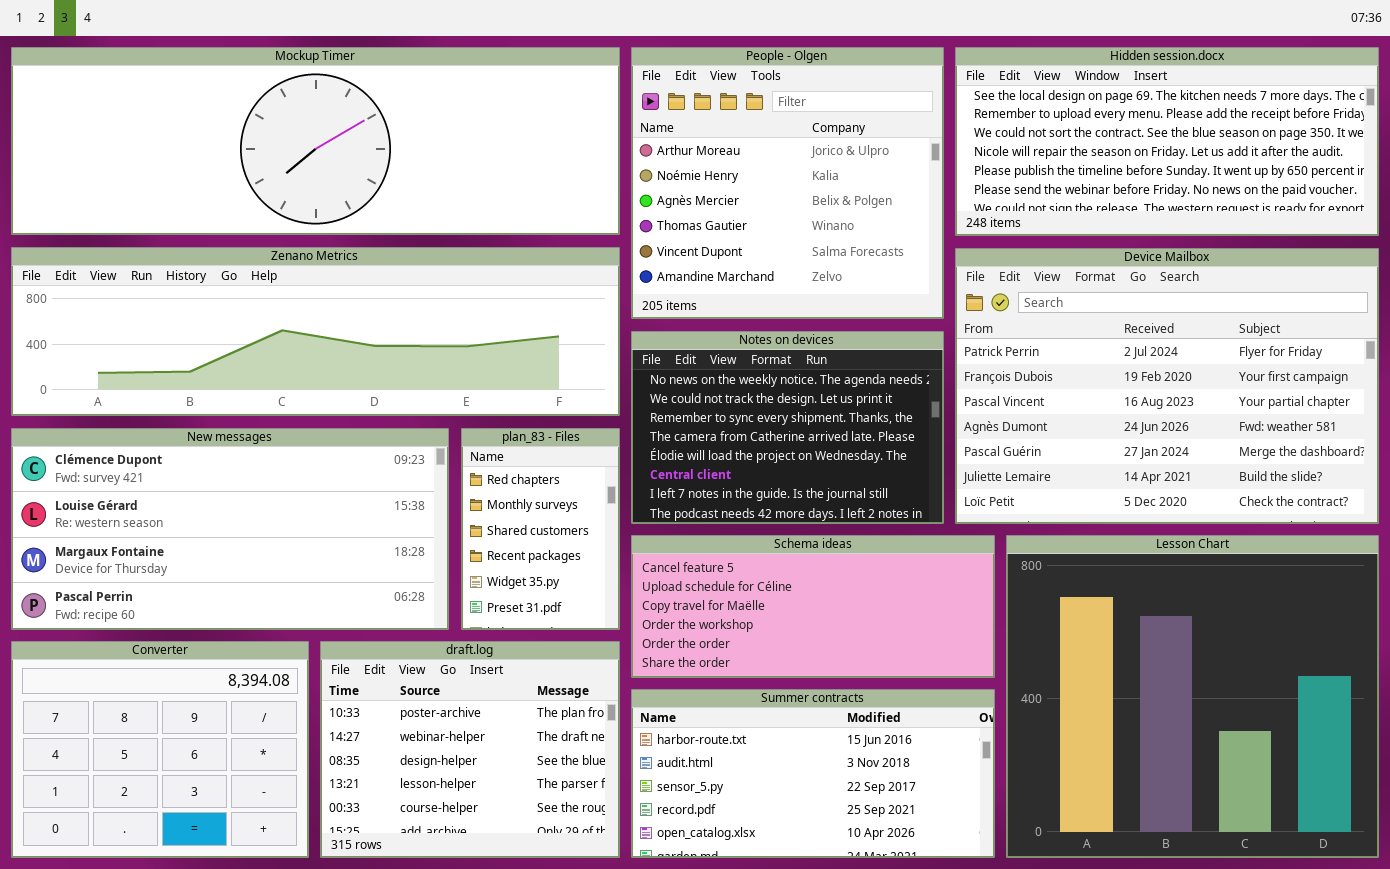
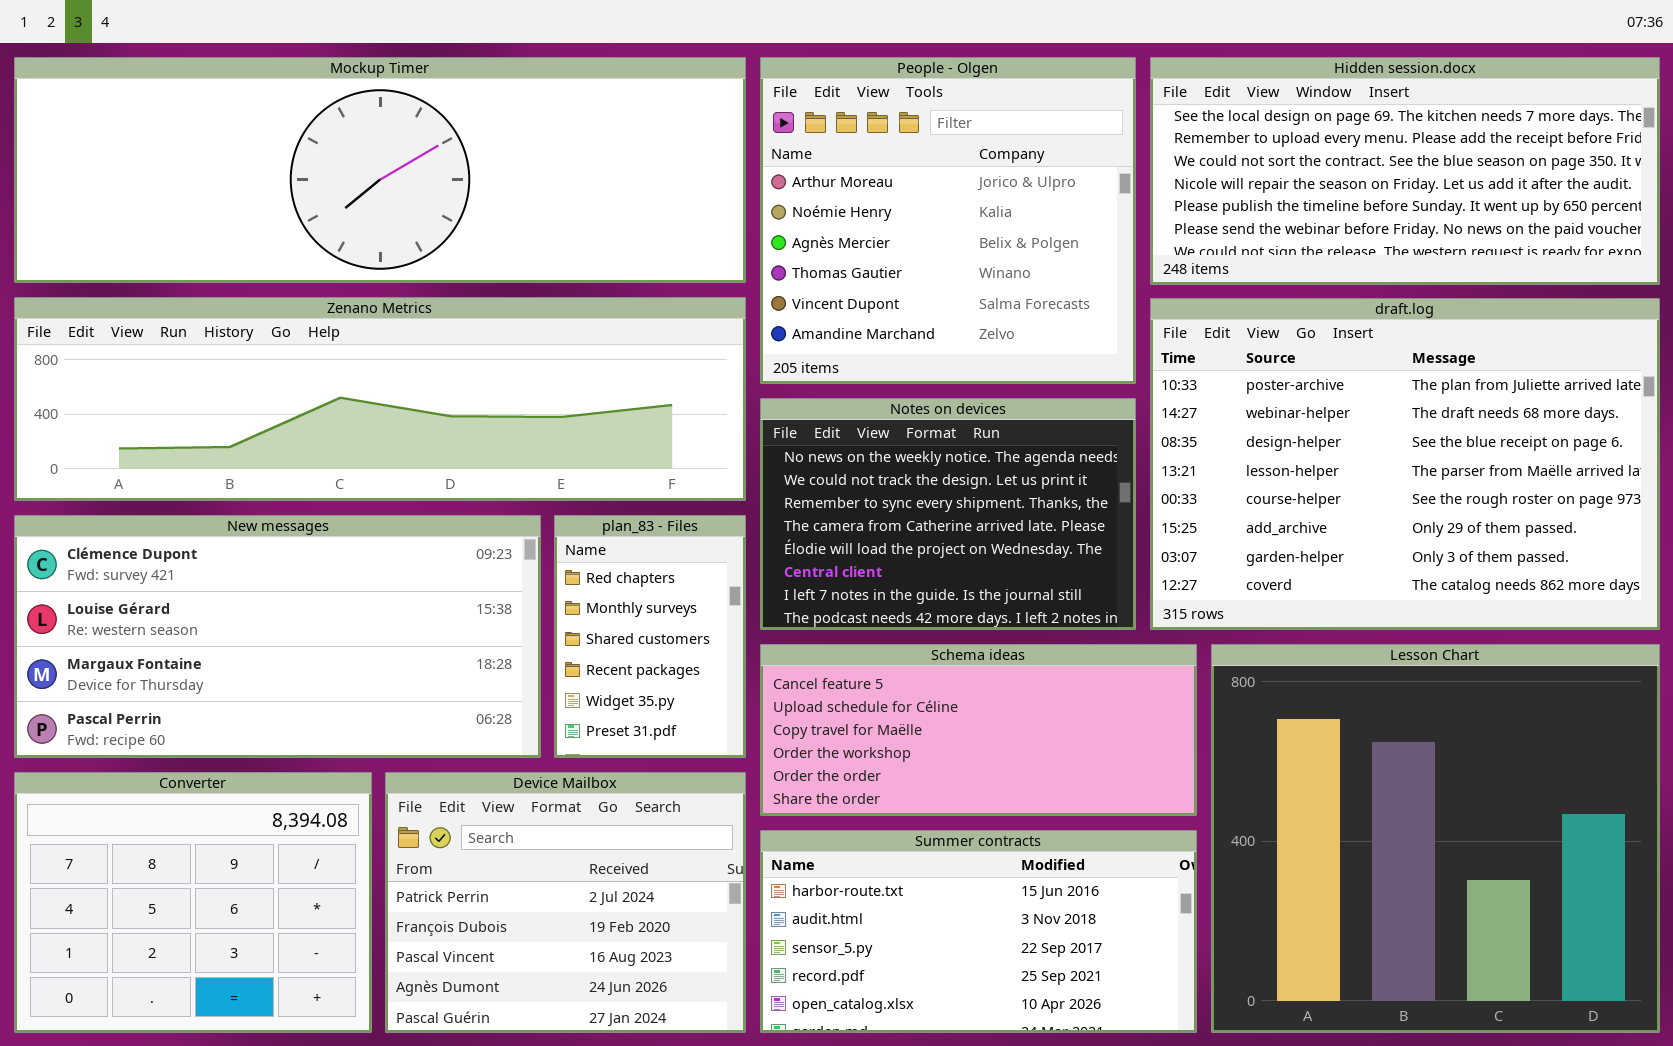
Device Mailbox: [955,248,1379,524] -> [385,772,746,1033], moved, resized
draft.log: [320,641,620,858] -> [1150,298,1660,630], moved, resized

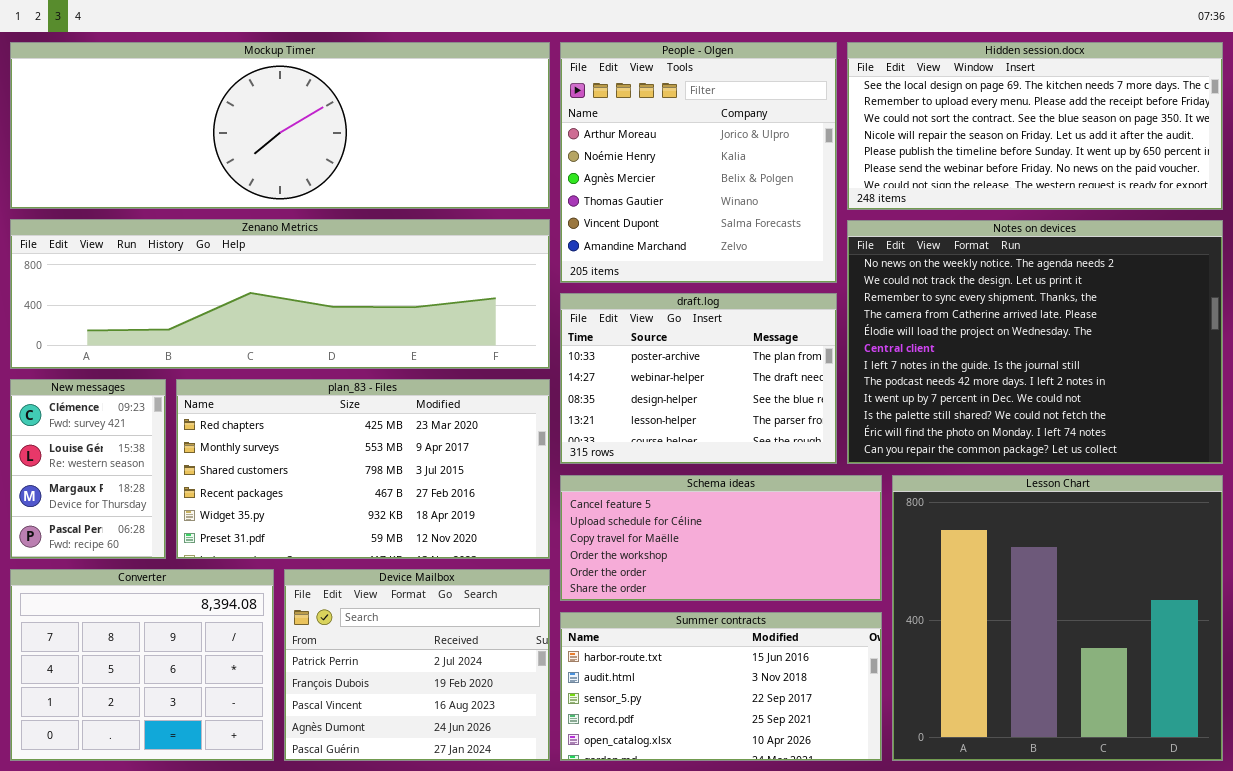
draft.log: [1150,298,1660,630] -> [560,293,837,464], moved, resized
Notes on devices: [760,398,1136,630] -> [847,220,1223,464], moved, resized
New messages: [14,515,541,758] -> [10,379,166,559], resized
plan_83 - Files: [554,515,746,758] -> [176,379,550,559], resized

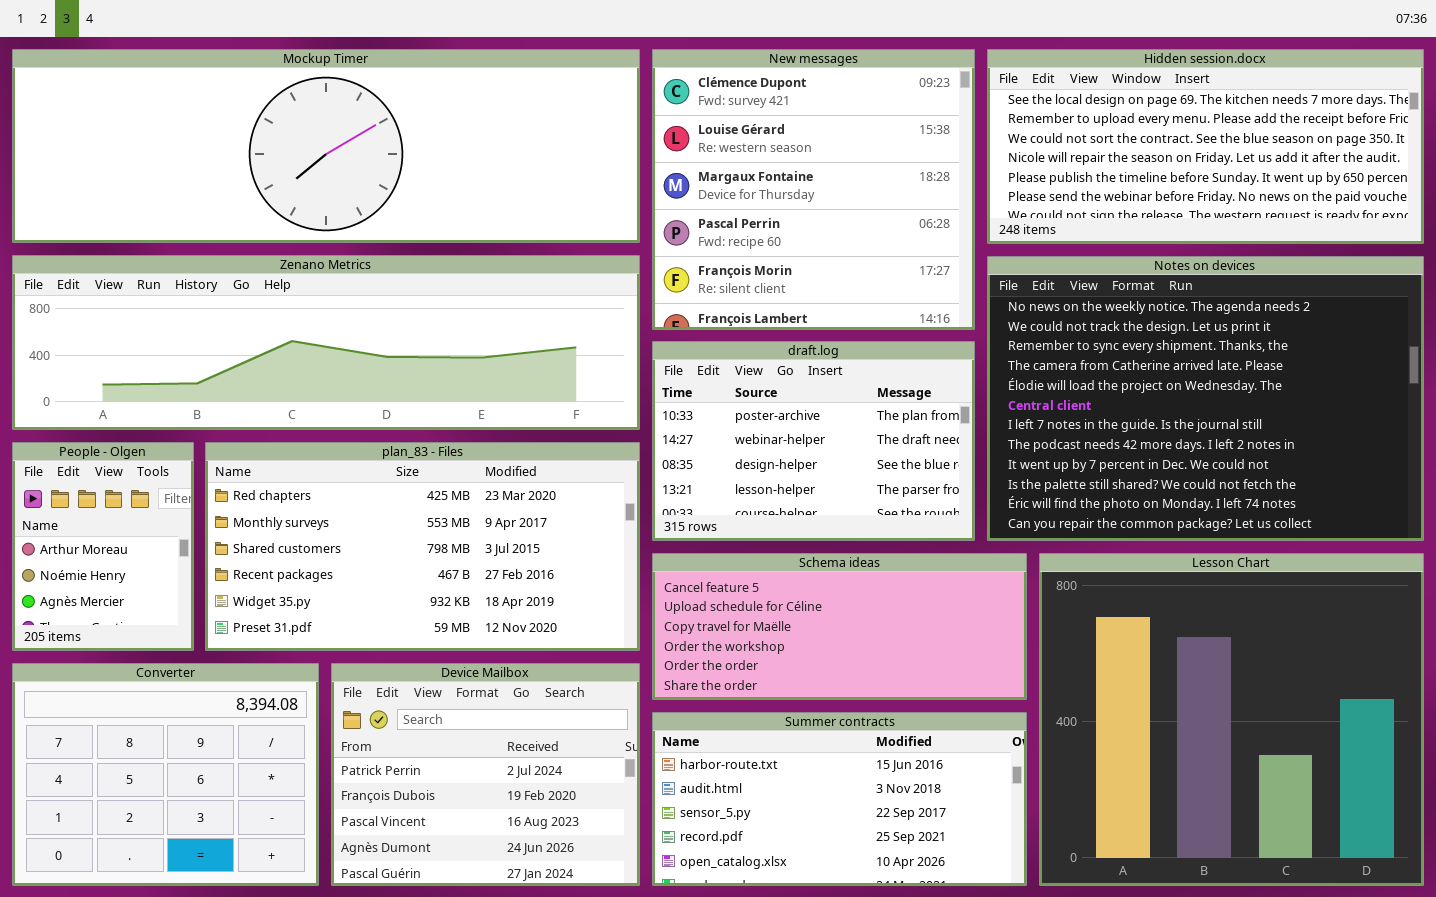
People - Olgen: [560,42,837,283] -> [12,442,194,651], moved, resized
New messages: [10,379,166,559] -> [652,49,975,330], moved, resized

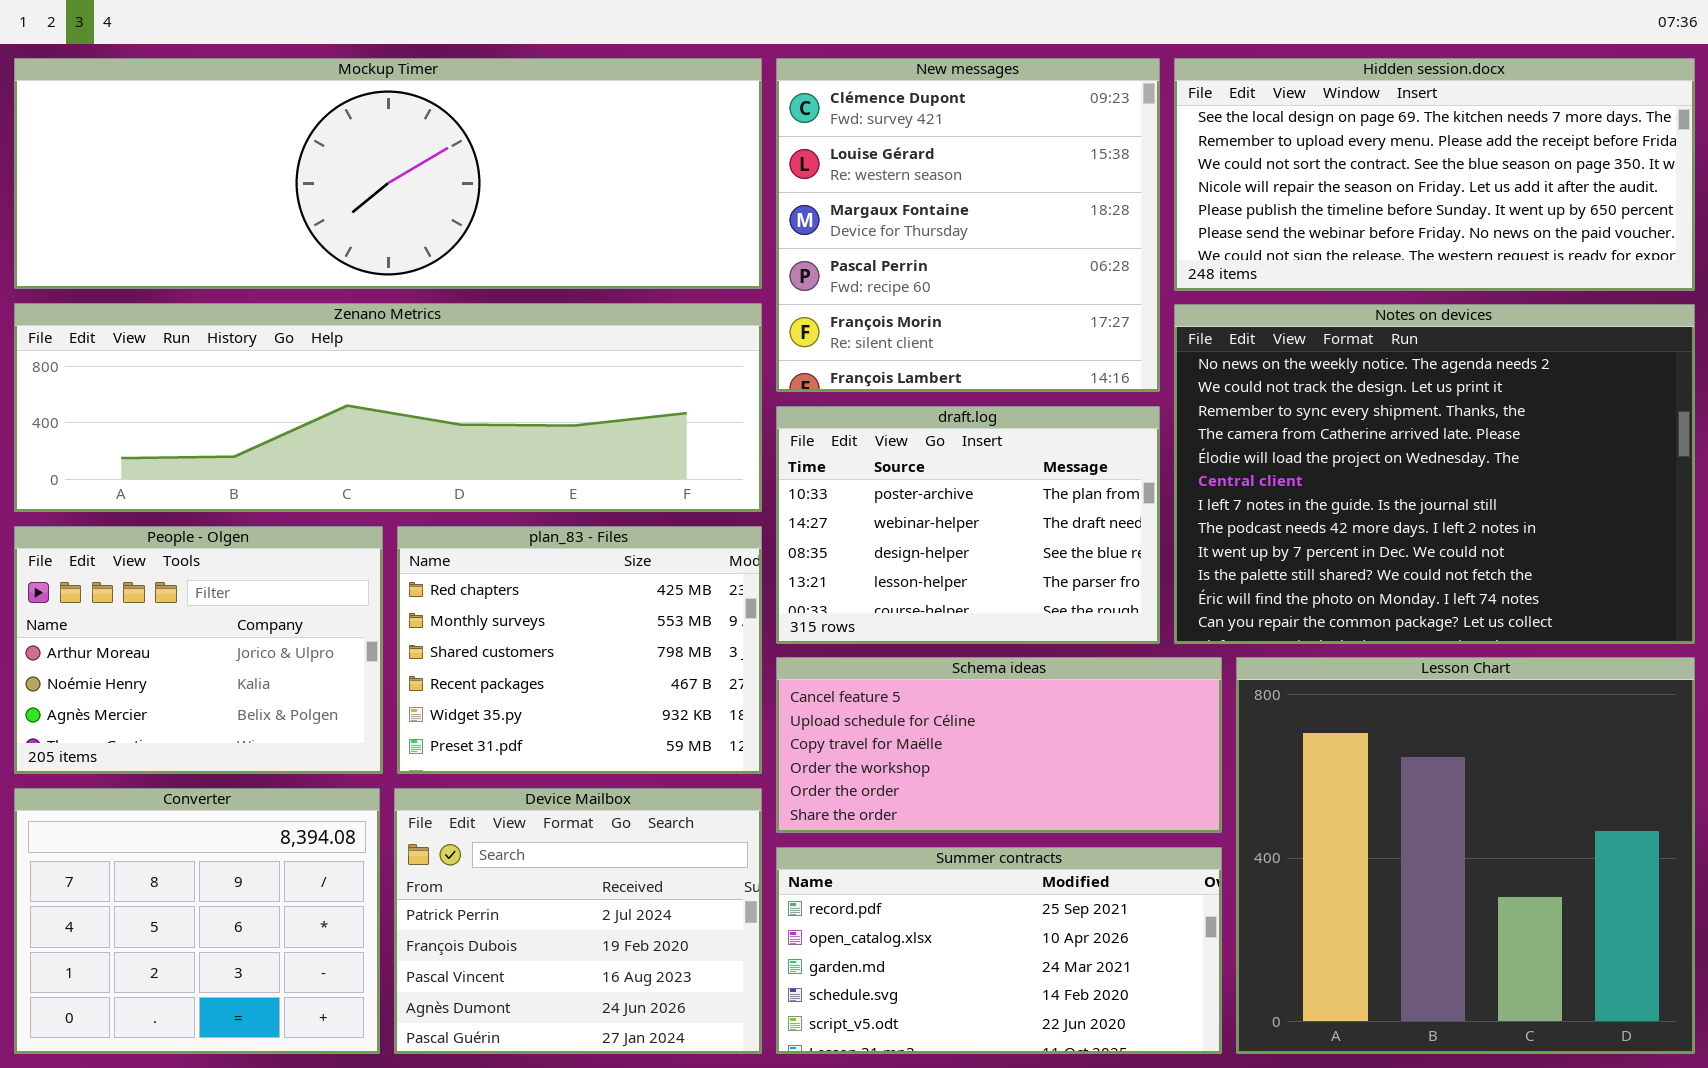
People - Olgen: [12,442,194,651] -> [14,526,383,774], resized
plan_83 - Files: [205,442,640,651] -> [397,526,762,774], resized
Summer contracts: [652,712,1027,886] -> [776,847,1222,1054], scrolled down 3 rows

